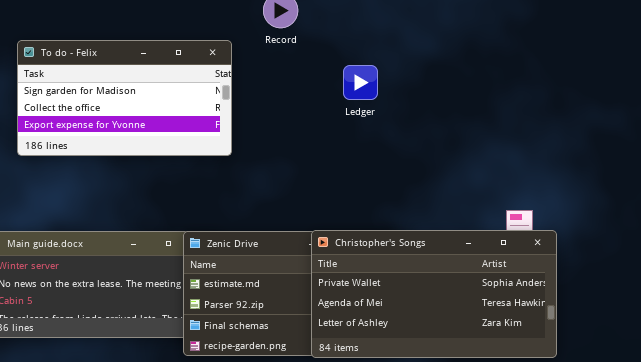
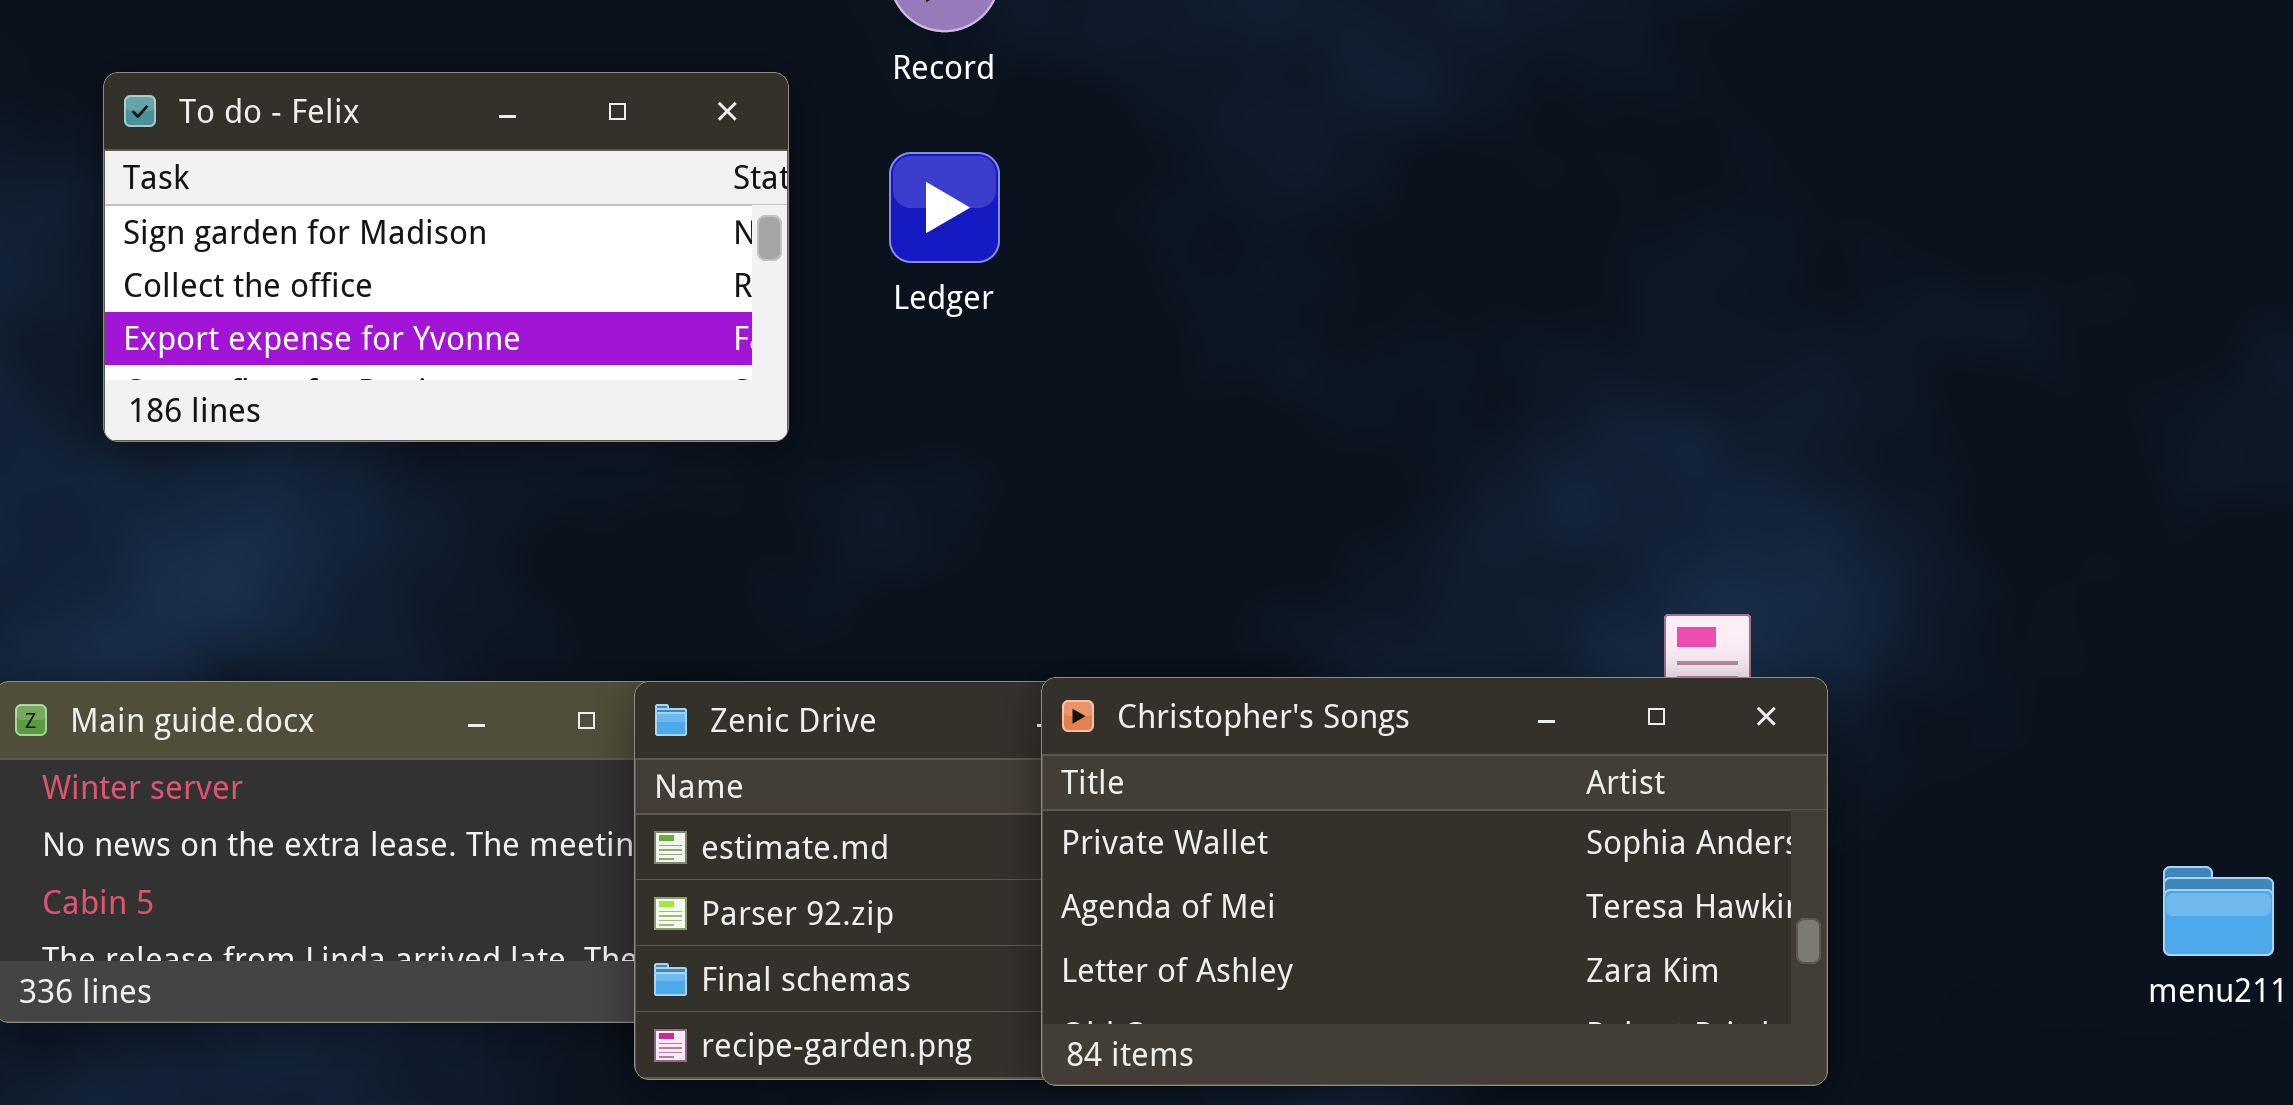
Ledger: [343,65,378,100] -> [889,152,1000,263], moved

